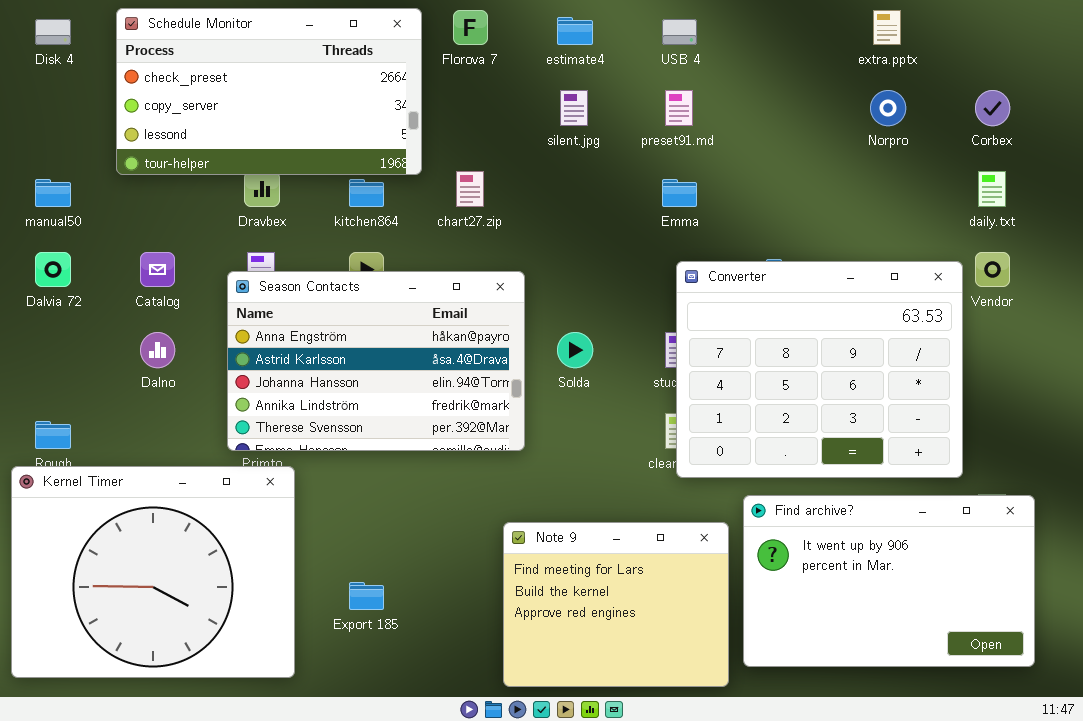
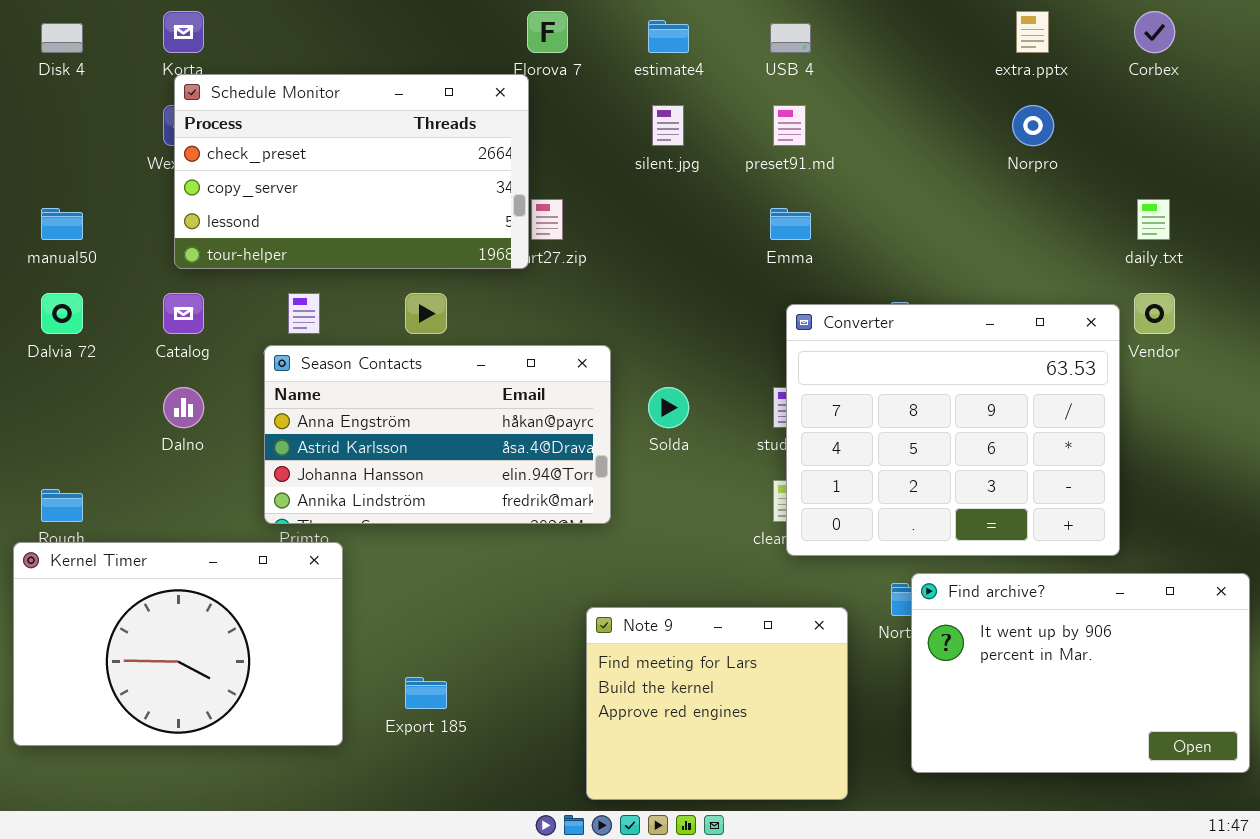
Schedule Monitor: [116,8,422,175] -> [174,74,529,269], moved
Corbex: [975,90,1010,126] -> [1134,11,1175,53], moved
Season Contacts: [227,271,525,451] -> [264,345,611,524], resized
Kernel Timer: [11,466,295,678] -> [13,542,343,746], resized
Find archive?: [743,495,1035,667] -> [911,573,1250,773], moved

